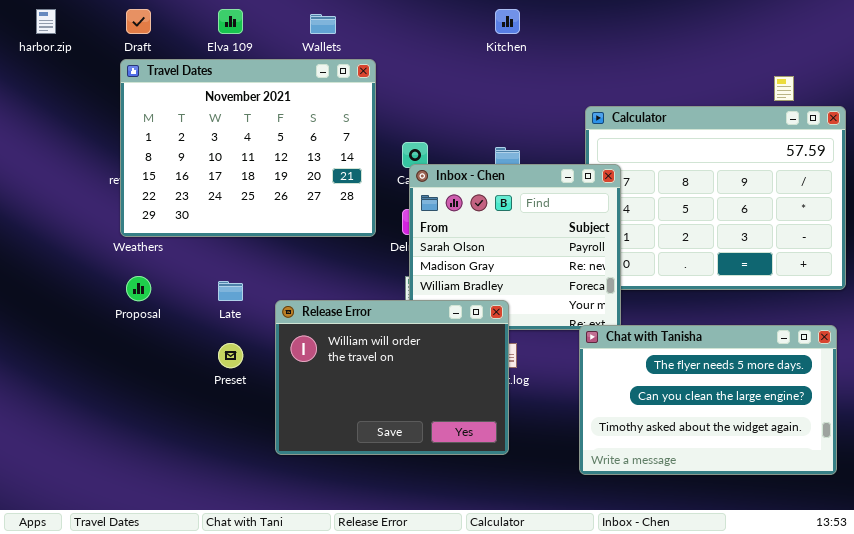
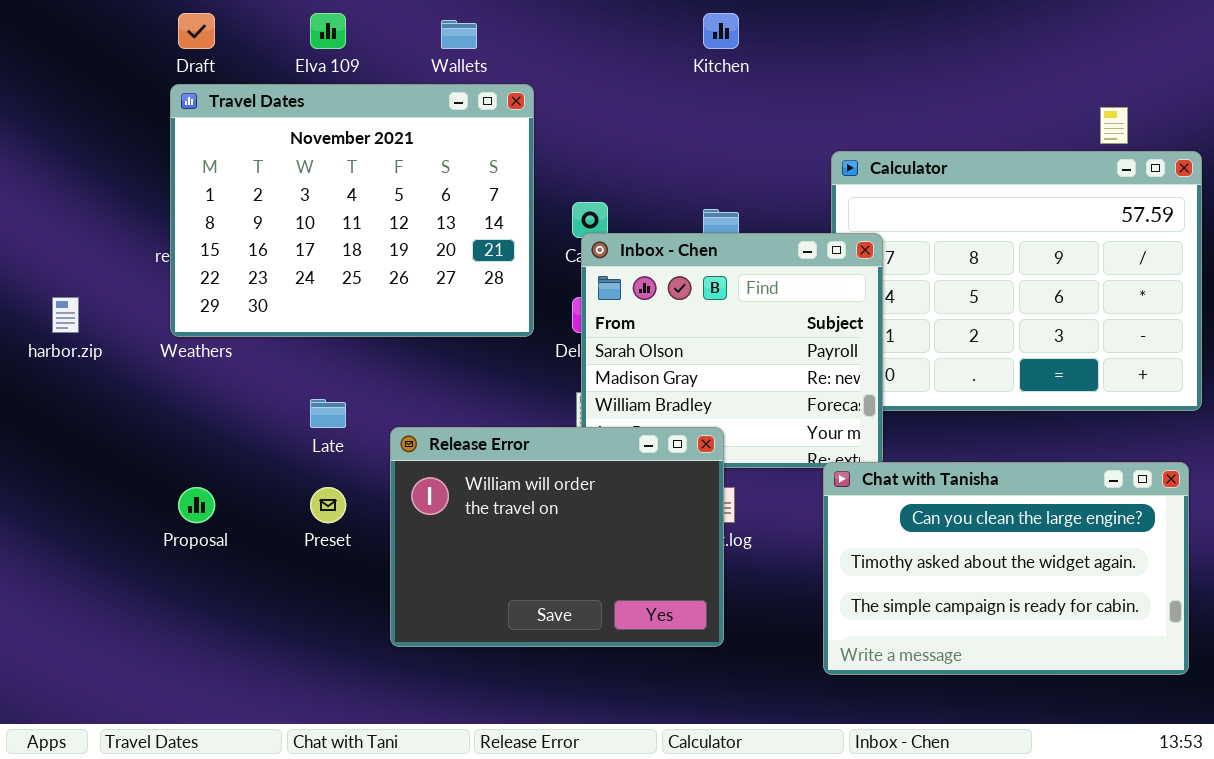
harbor.zip: [36,9,56,34] -> [52,297,79,333], moved
Proposal: [126,276,151,301] -> [178,487,215,523], moved
Chat with Tanisha: [579,325,837,475] -> [823,462,1189,675], scrolled down 1 row

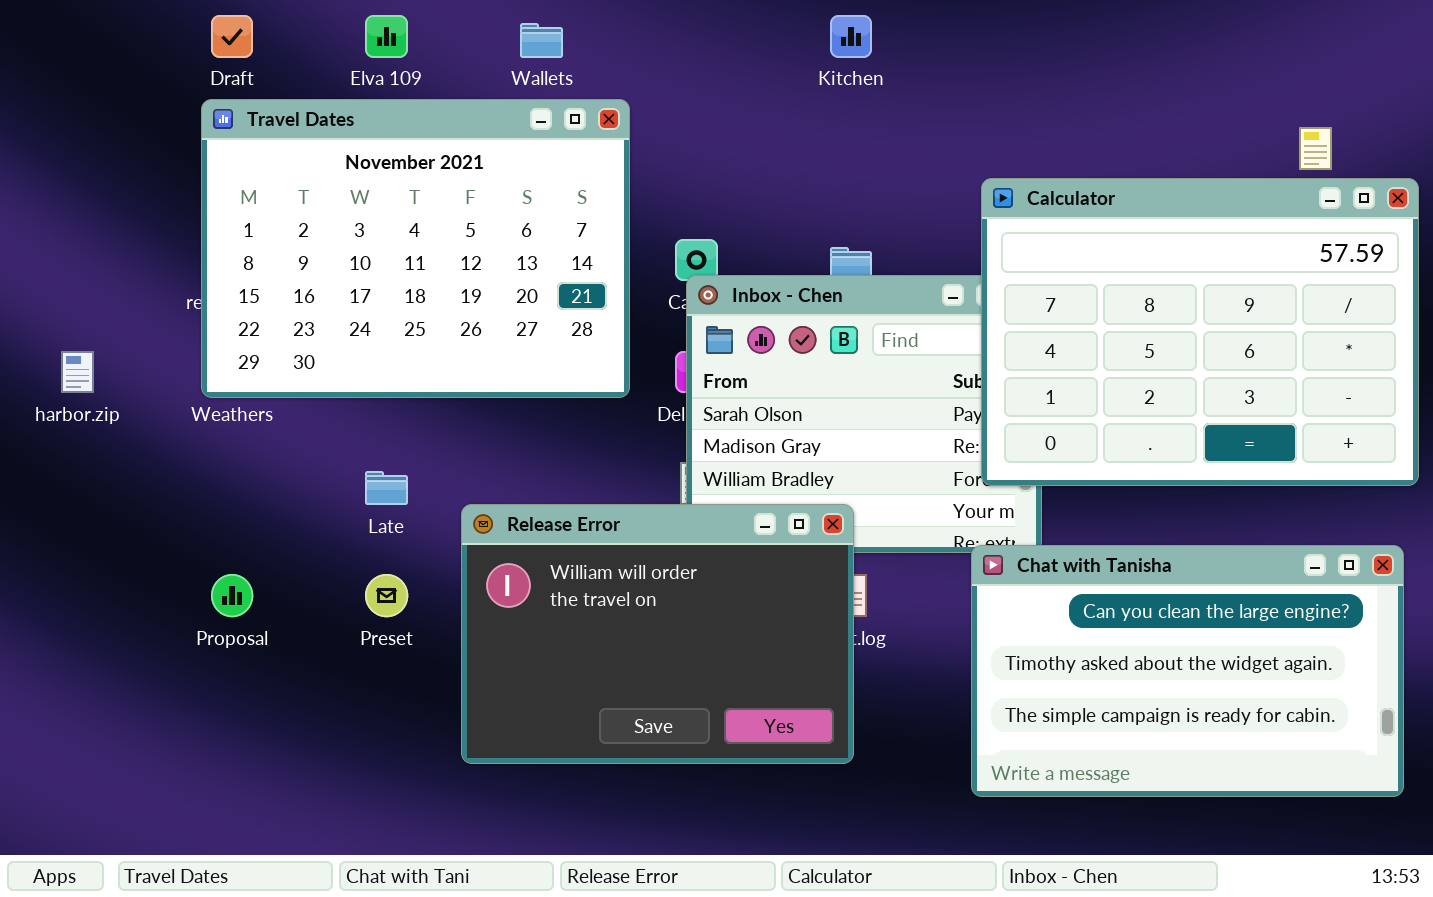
Calculator: [831,151,1202,411] -> [981,178,1419,486], raised

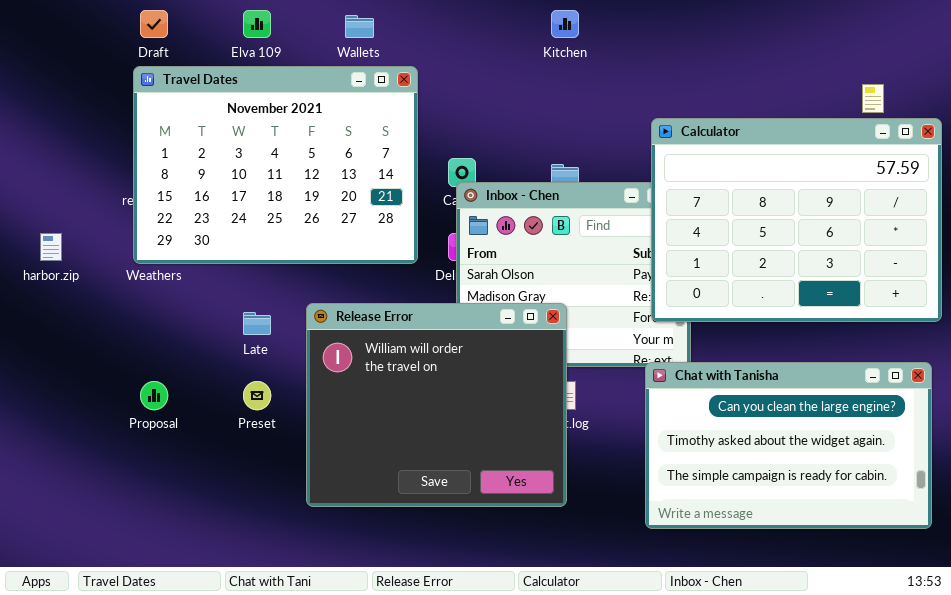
Release Error: [461,504,854,764] -> [306,303,567,507], resized

